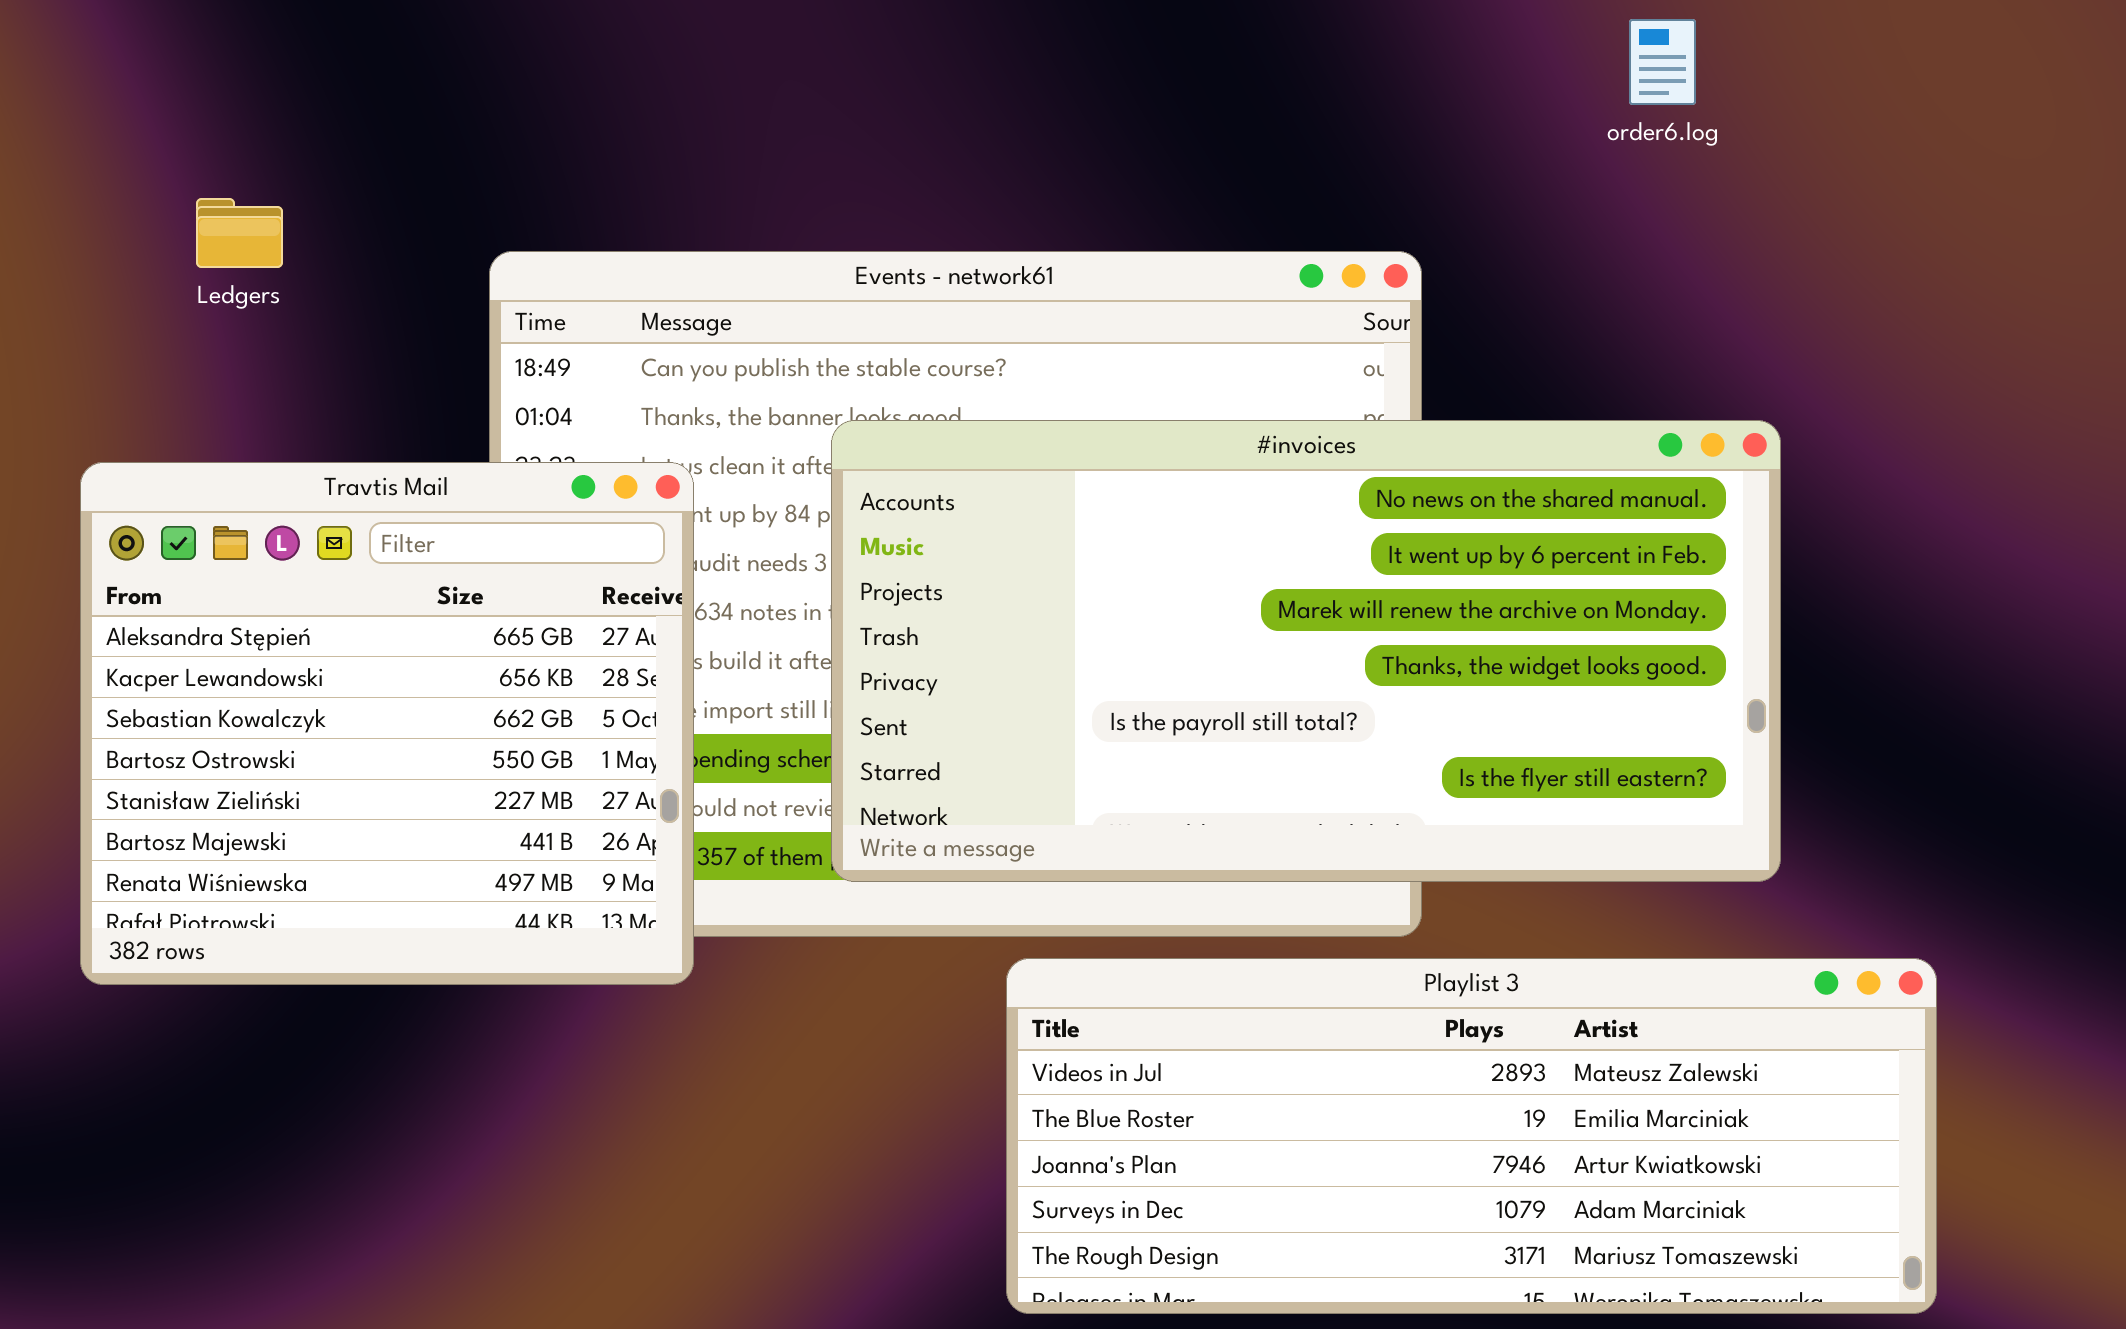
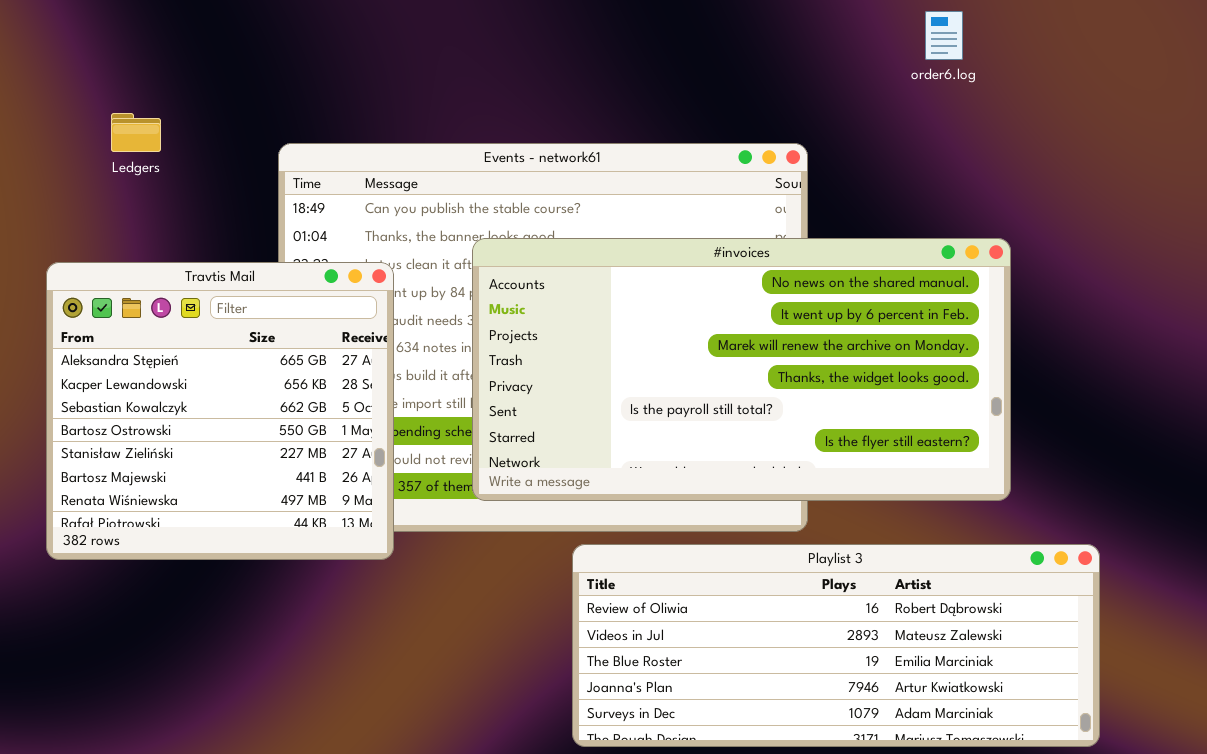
Playlist 3: [1006,958,1937,1314] -> [572,544,1100,747], scrolled up 1 row

